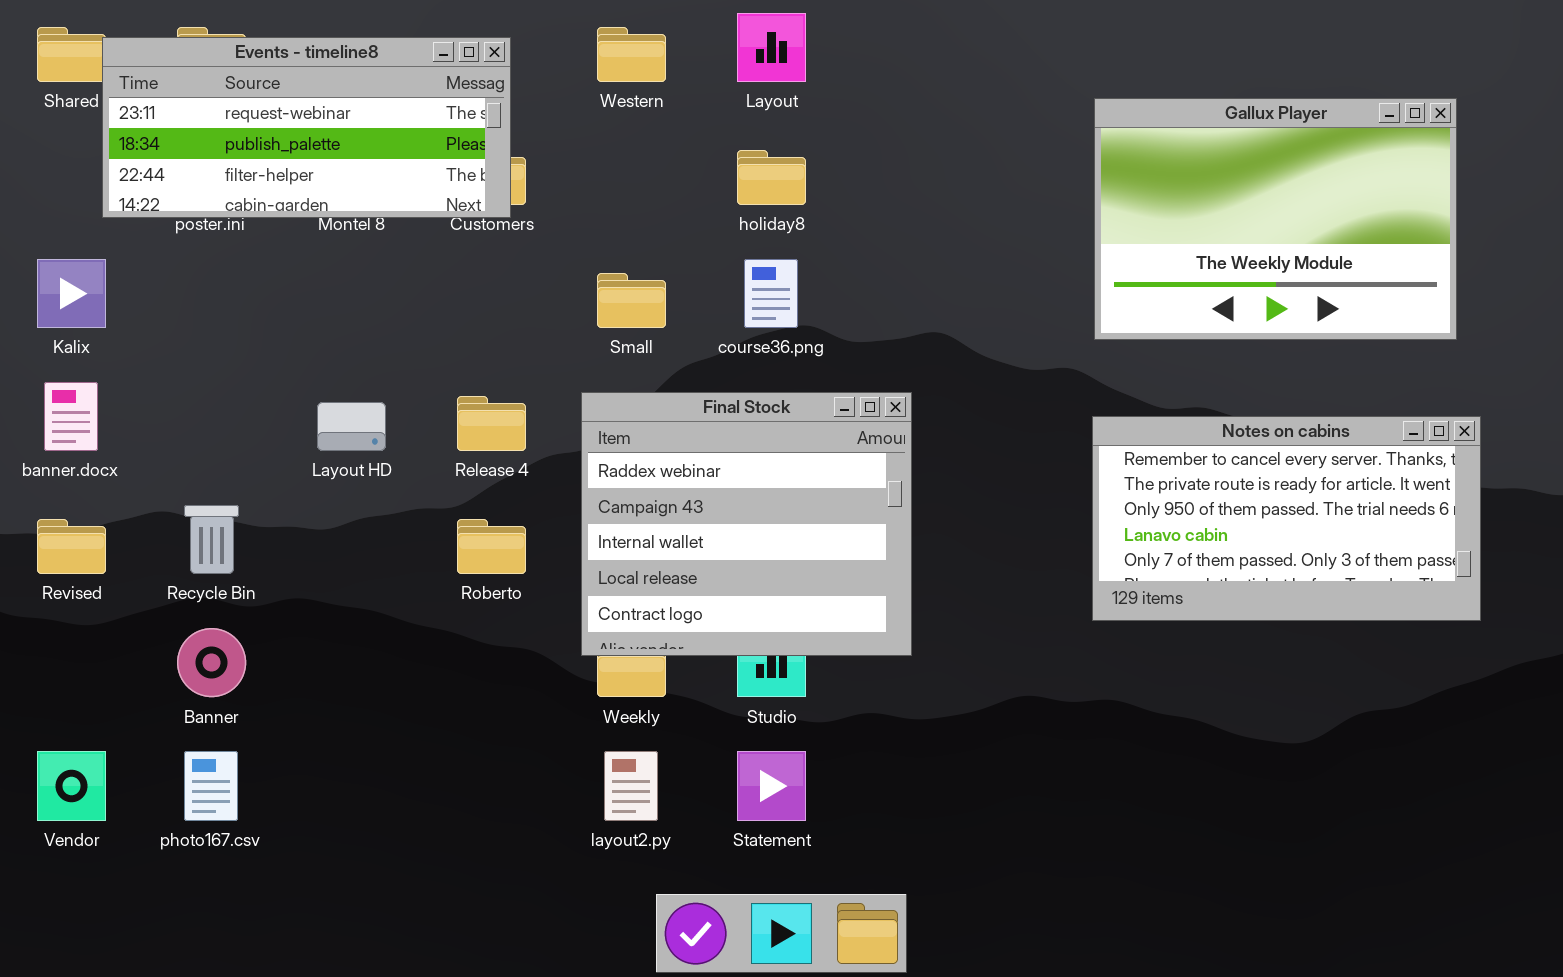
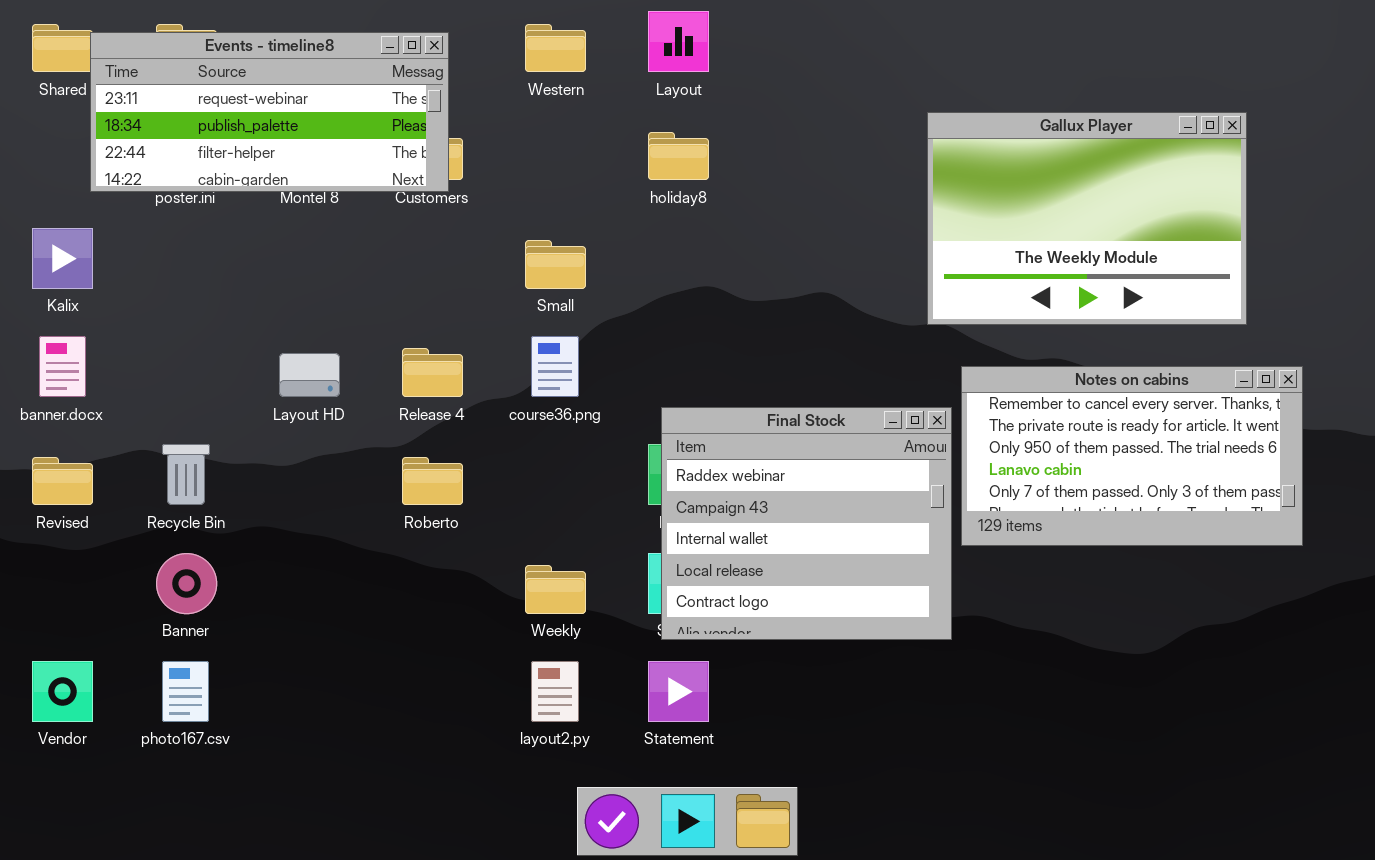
Gallux Player: [1094,98,1457,340] -> [927,112,1247,325], moved
course36.png: [744,259,798,328] -> [531,336,579,397], moved
Final Stock: [581,392,912,656] -> [661,407,952,640], moved

